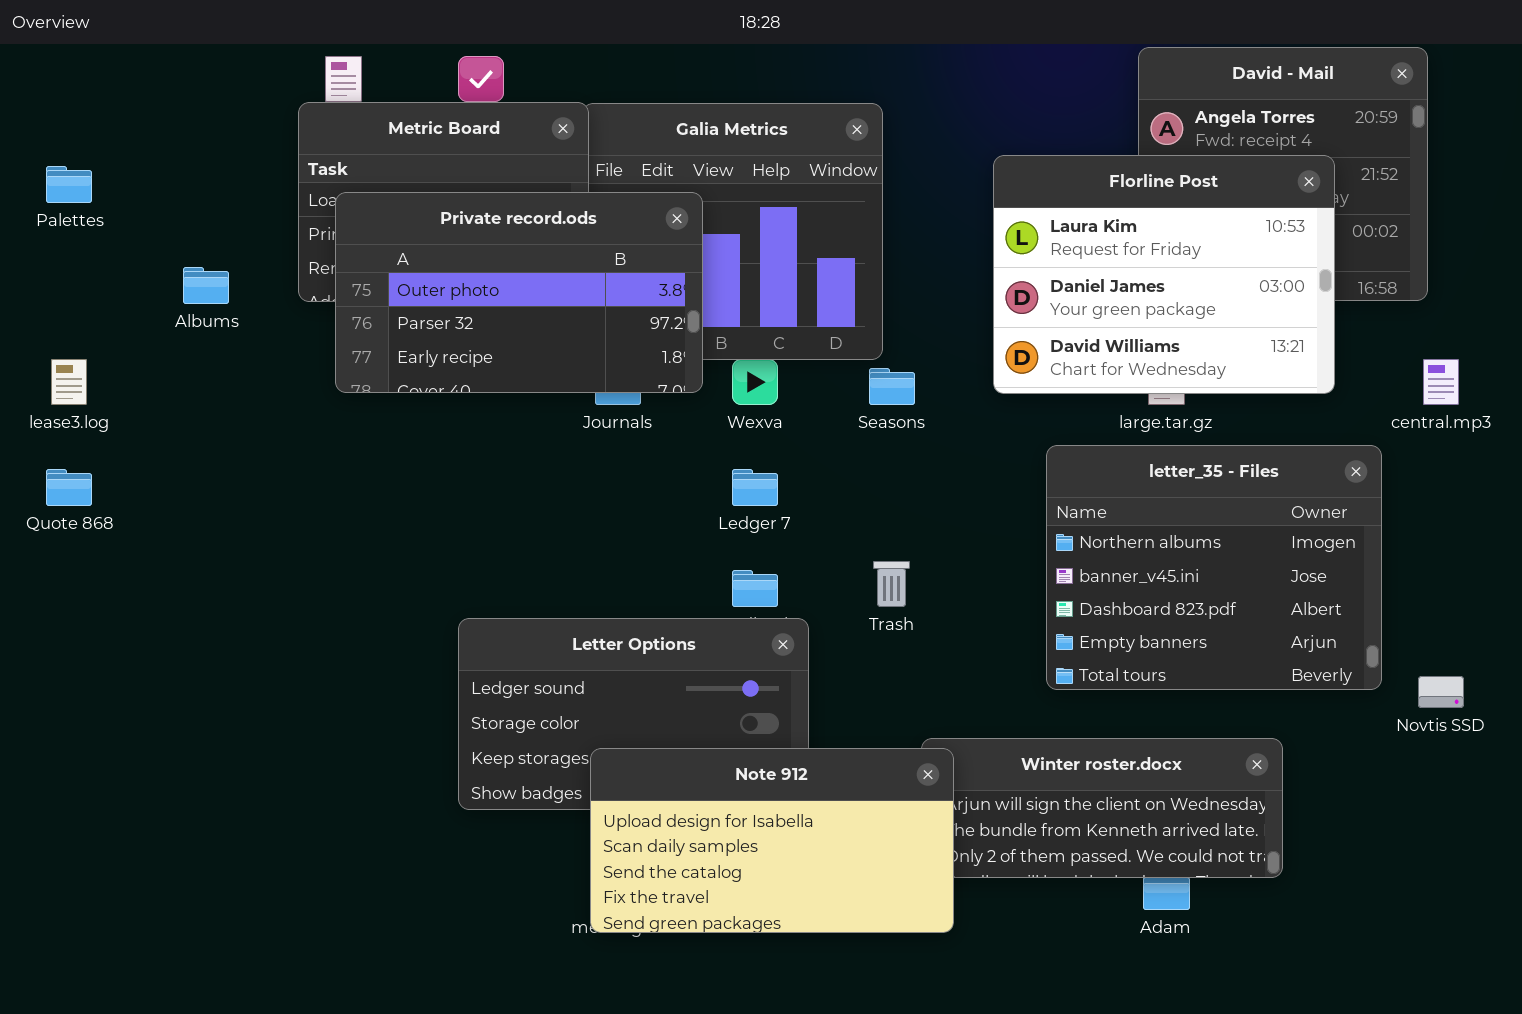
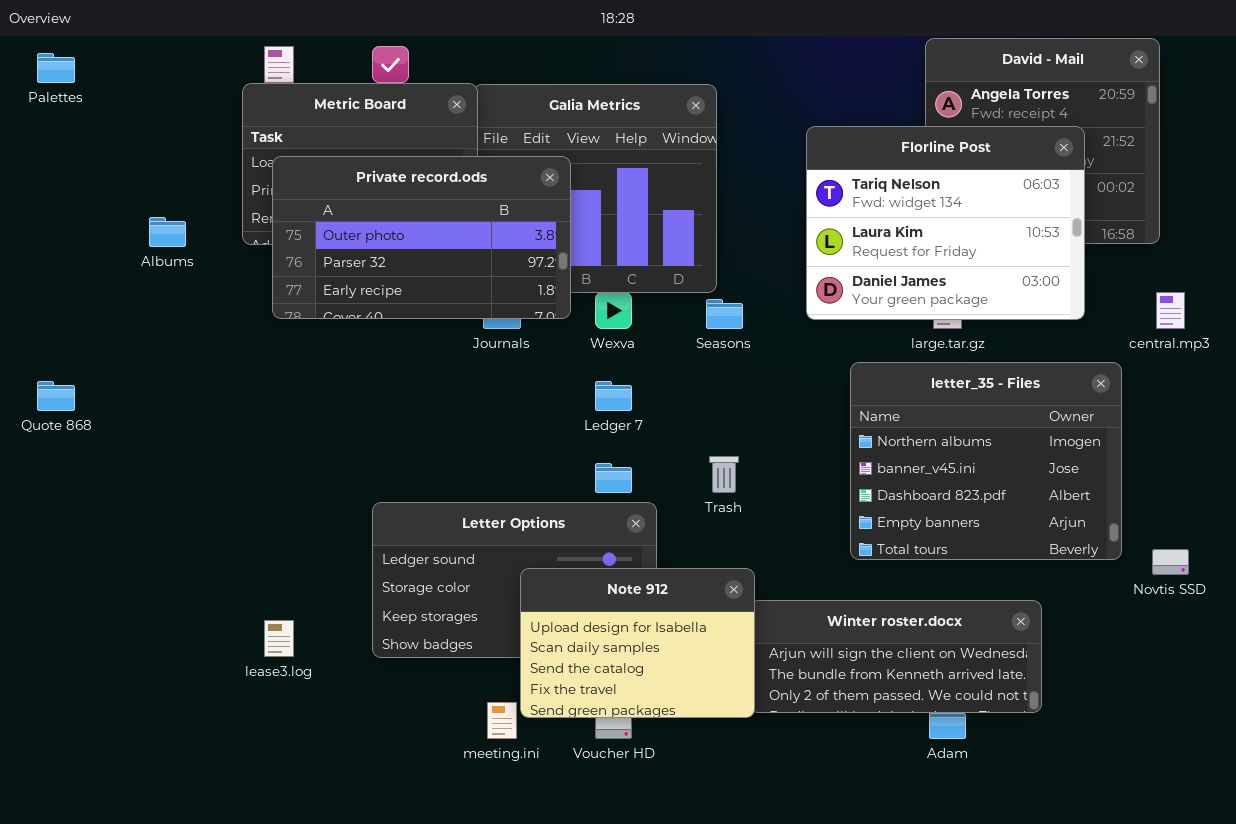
Florline Post: [993,155,1335,394] -> [806,126,1085,320], scrolled up 1 row
Palettes: [46,166,92,203] -> [37,53,75,83], moved
lease3.log: [51,359,87,405] -> [264,620,294,657], moved
Note 912: [590,748,954,933] -> [520,568,755,718], moved, resized

